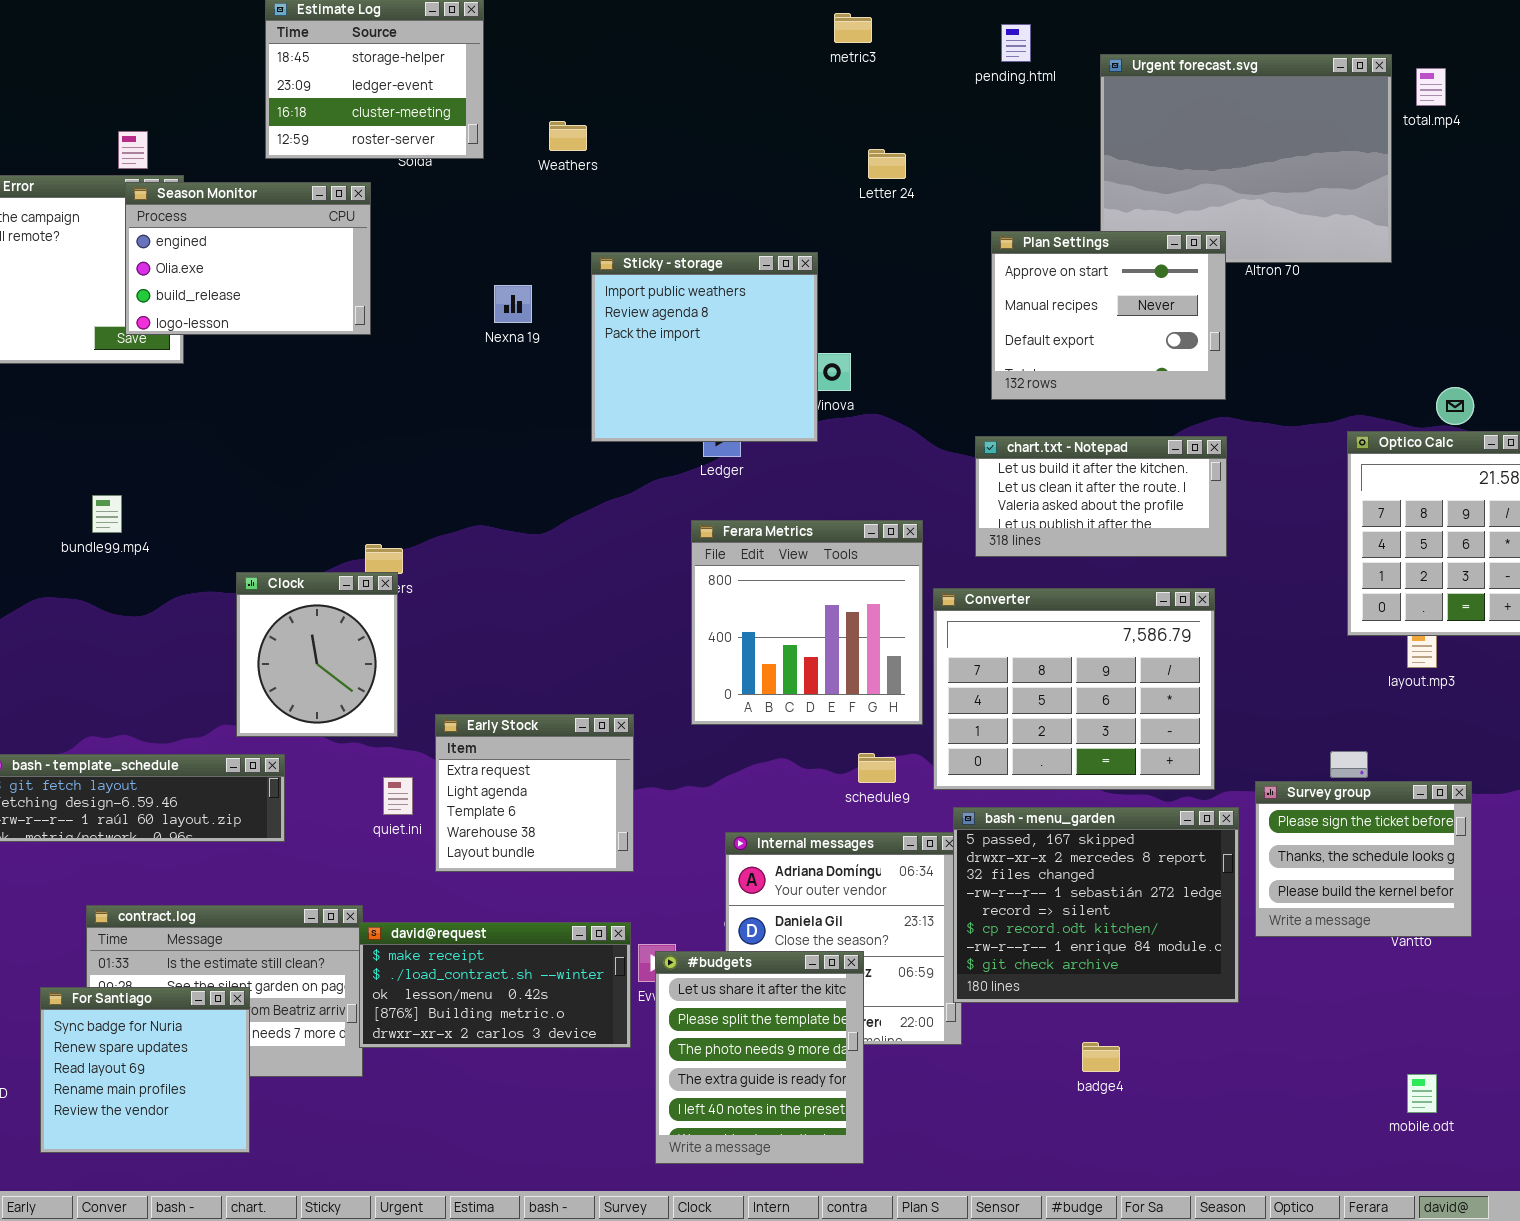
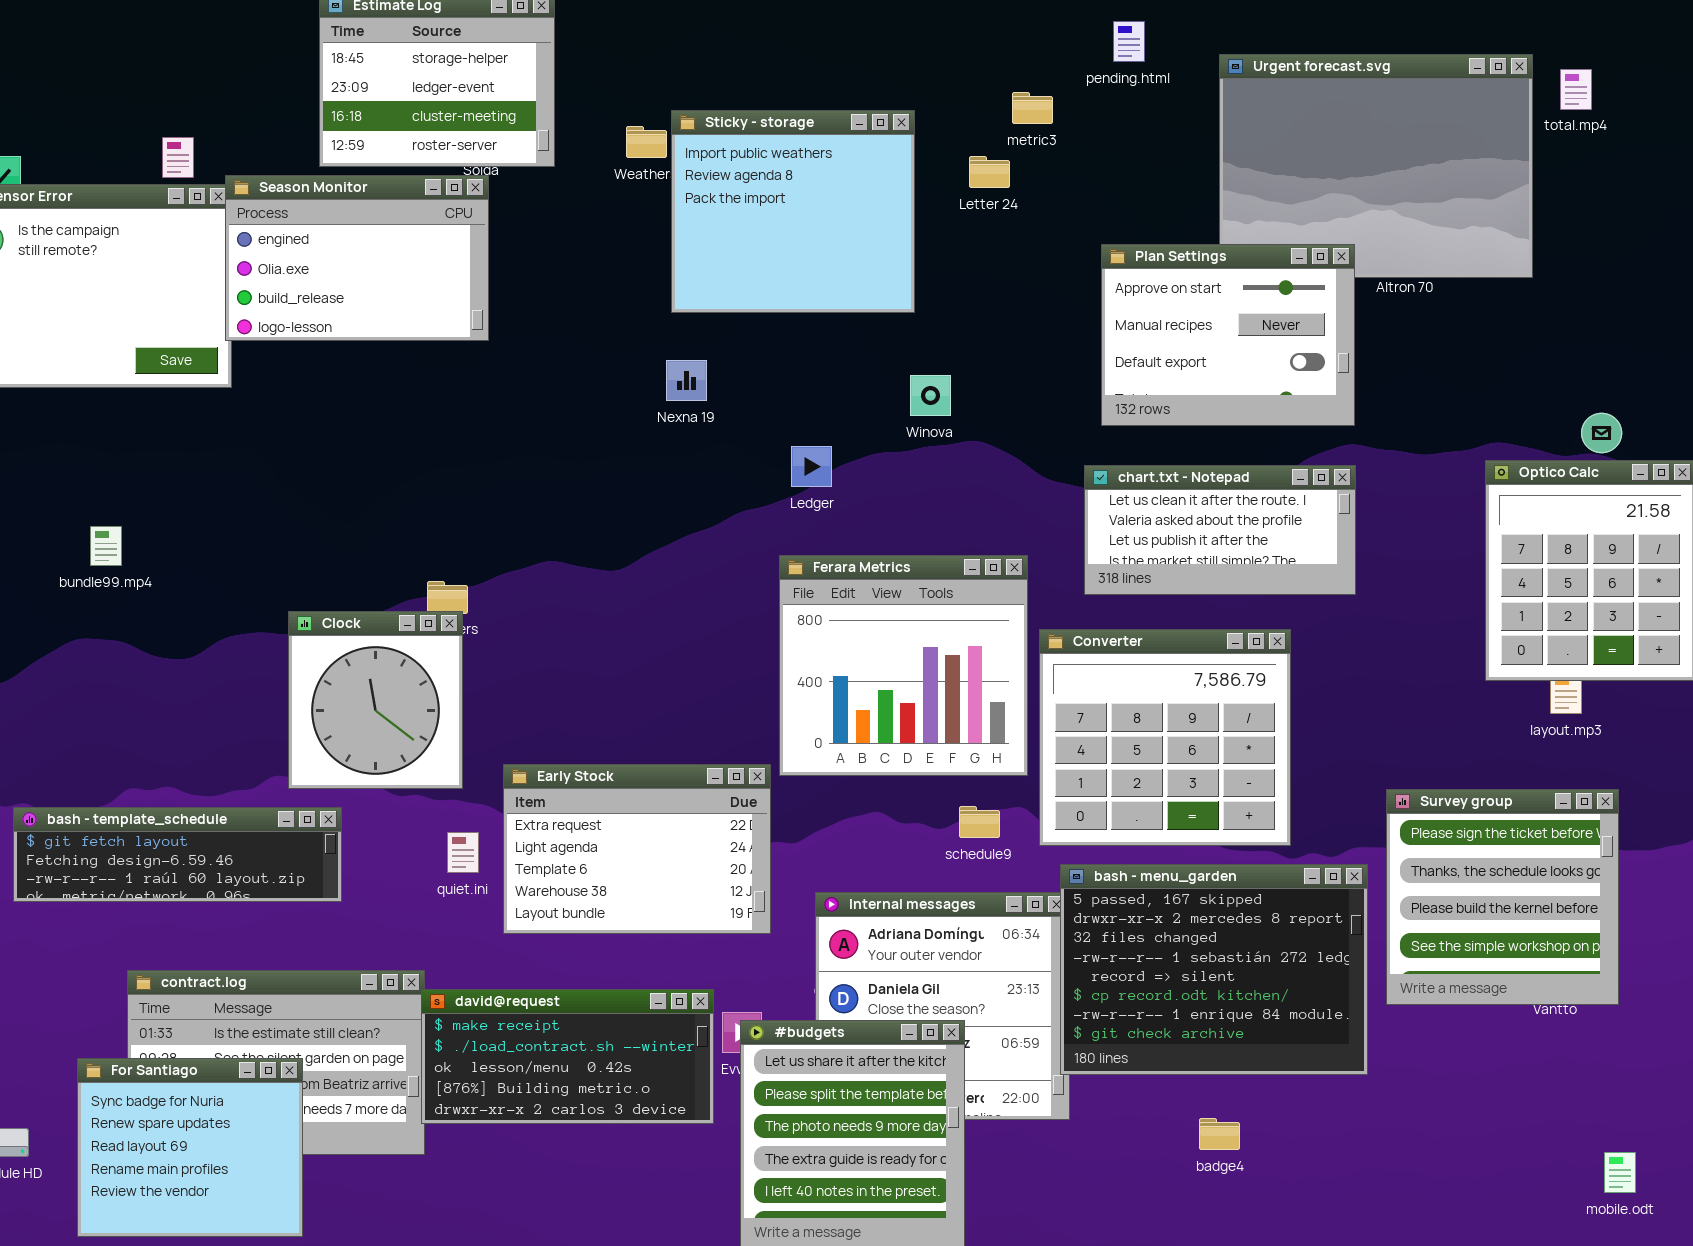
metric3: [834,13,872,43] -> [1012,92,1053,124], moved
Season Monitor: [125,182,371,335] -> [225,175,489,341], moved
Sticky - storage: [591,252,818,442] -> [671,110,915,313], moved
Nexna 19: [494,285,532,323] -> [666,360,707,401], moved
chart.txt - Notepad: [975,436,1227,557] -> [1084,465,1356,595], scrolled down 1 row
bundle99.mp4: [92,495,122,533] -> [90,526,122,566], moved
Converter: [933,588,1215,790] -> [1039,629,1291,846], resized
Early Stock: [435,714,634,872] -> [503,764,771,934], resized
Survey group: [1255,781,1472,937] -> [1386,789,1619,1005], resized
mobile.odt: [1407,1074,1437,1113] -> [1604,1152,1636,1193], moved

